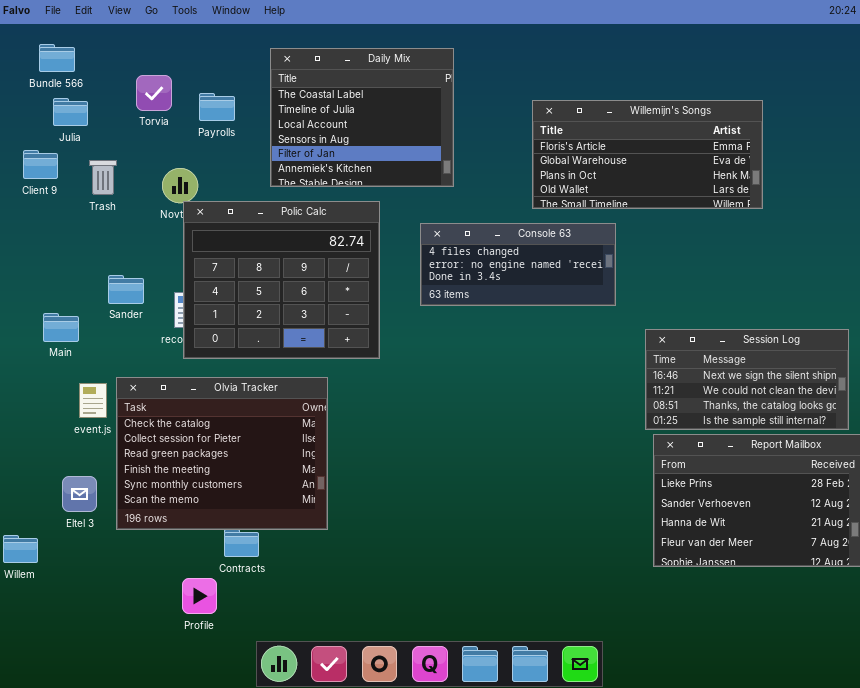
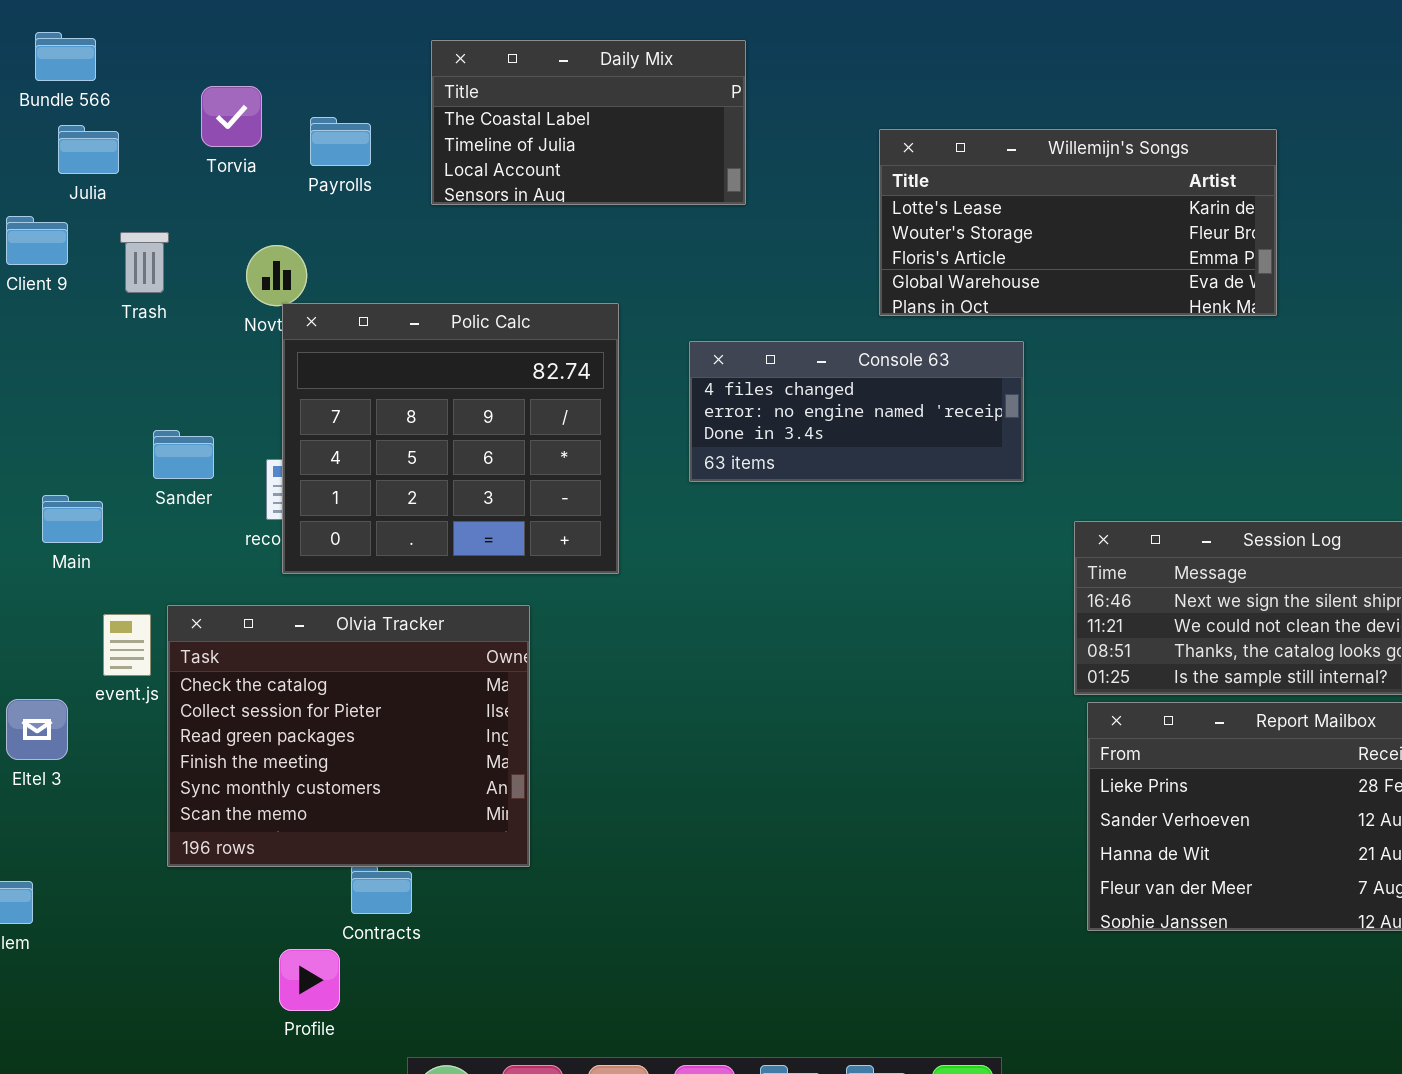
Daily Mix: [270,48,454,187] -> [431,40,746,205], resized
Willemijn's Songs: [532,100,763,209] -> [879,129,1277,316], scrolled up 2 rows
Eltel 3: [62,476,97,512] -> [6,699,68,760], moved

